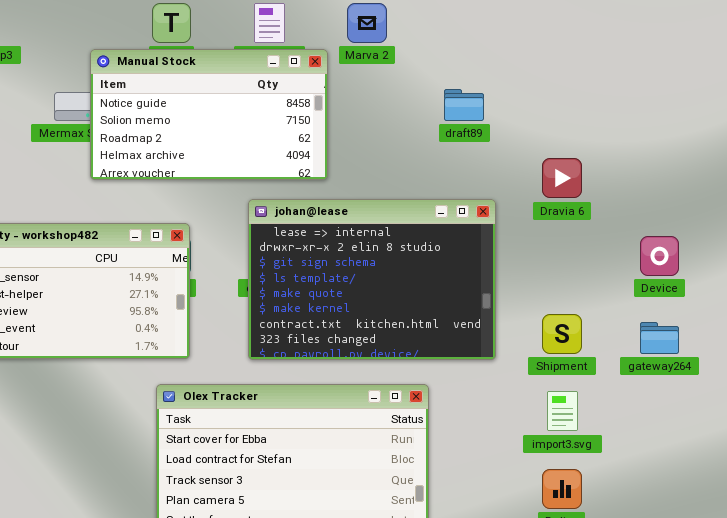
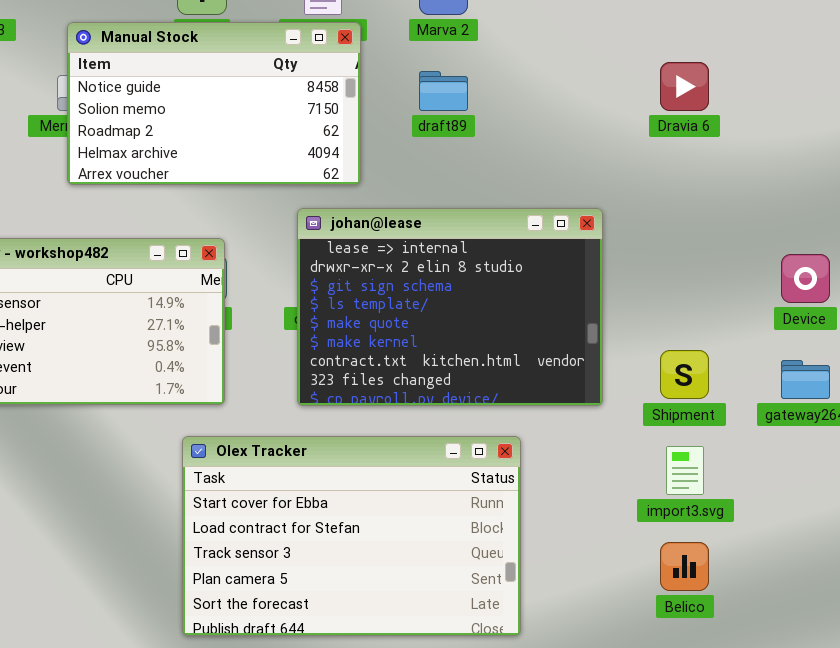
Manual Stock: [90,49,328,180] -> [67,22,361,185], moved
draft89: [444,89,484,121] -> [419,71,468,111], moved
Dravia 6: [542,158,582,198] -> [660,62,709,111], moved

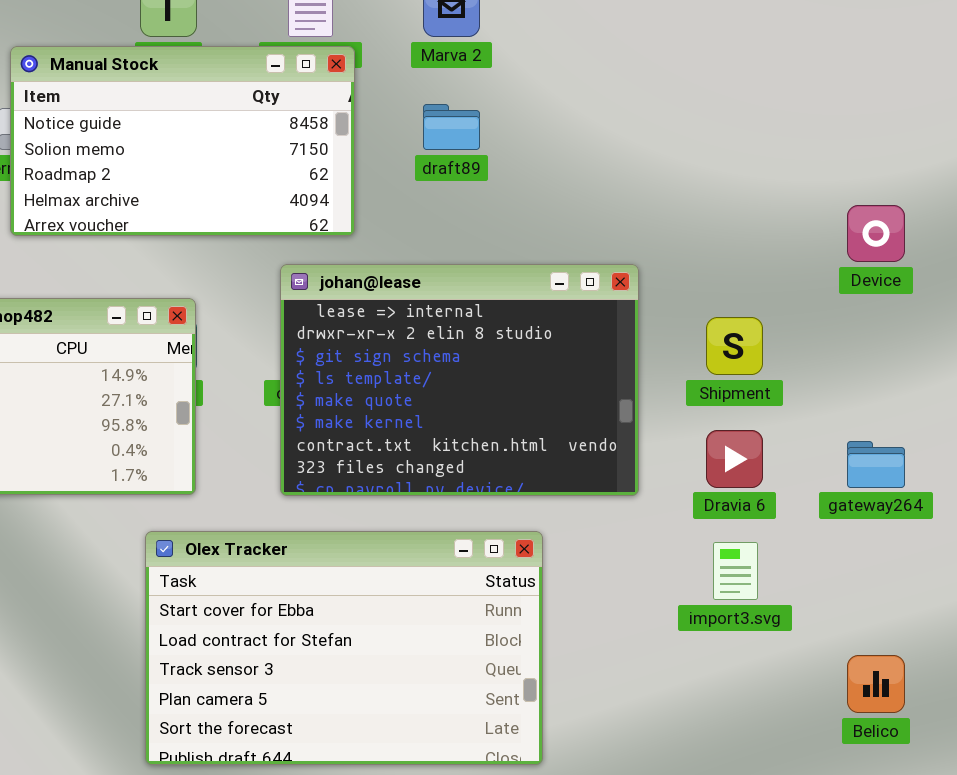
Dravia 6: [660,62,709,111] -> [706,430,763,488], moved
Device: [781,254,830,303] -> [847,205,905,262], moved
Shipment: [660,350,709,399] -> [706,317,763,375], moved
Belico: [660,542,709,591] -> [847,655,905,713], moved

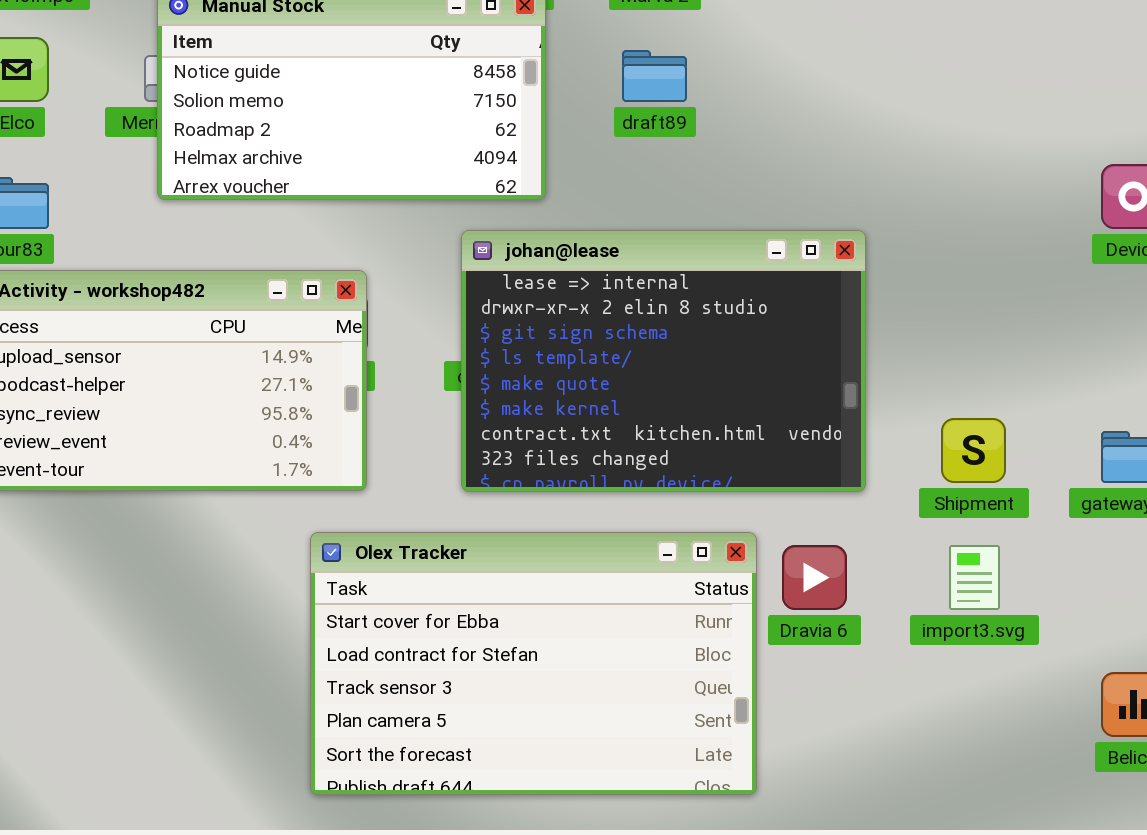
Shipment: [706,317,763,375] -> [941,418,1006,483], moved
Dravia 6: [706,430,763,488] -> [782,545,847,610], moved

